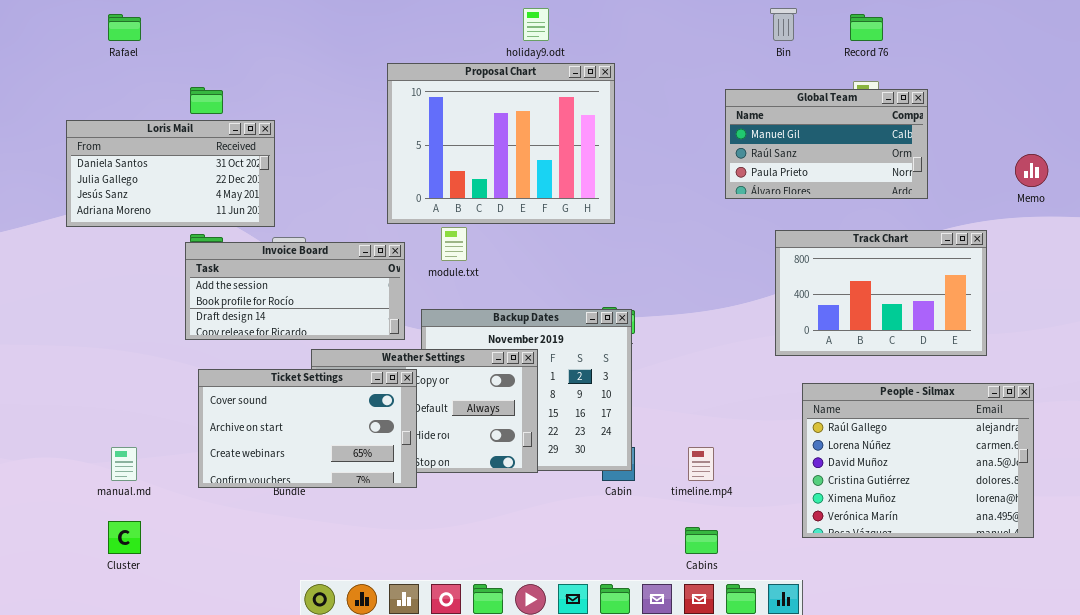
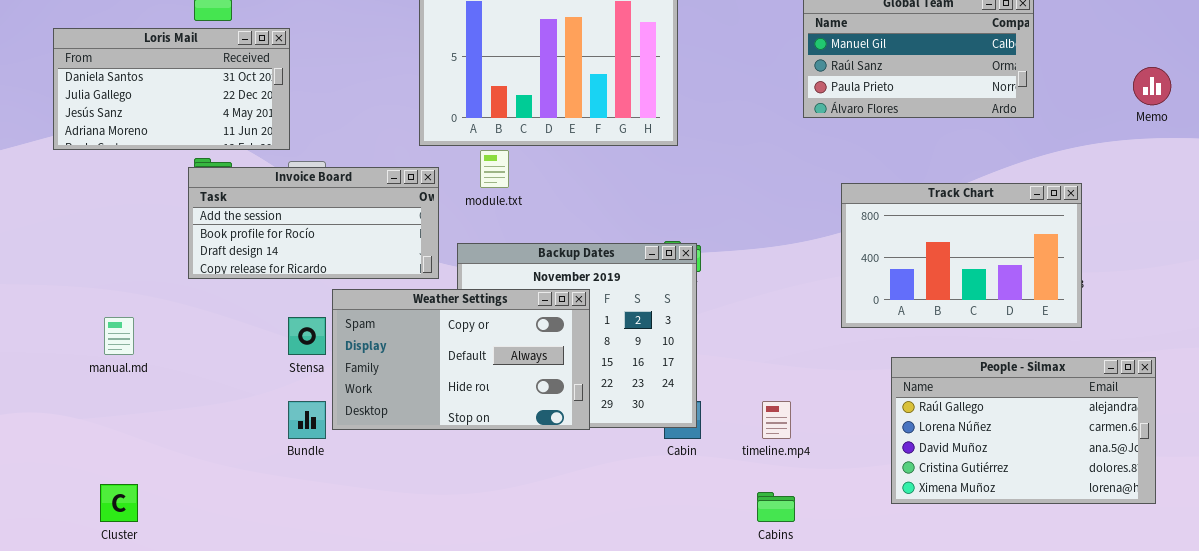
Track Chart: [775,230,987,356] -> [841,183,1082,328], moved
Ticket Settings: [198,369,417,488] -> none, closed
People - Silmax: [802,383,1034,538] -> [891,357,1156,504], resized
manual.md: [111,447,137,481] -> [104,317,134,355], moved

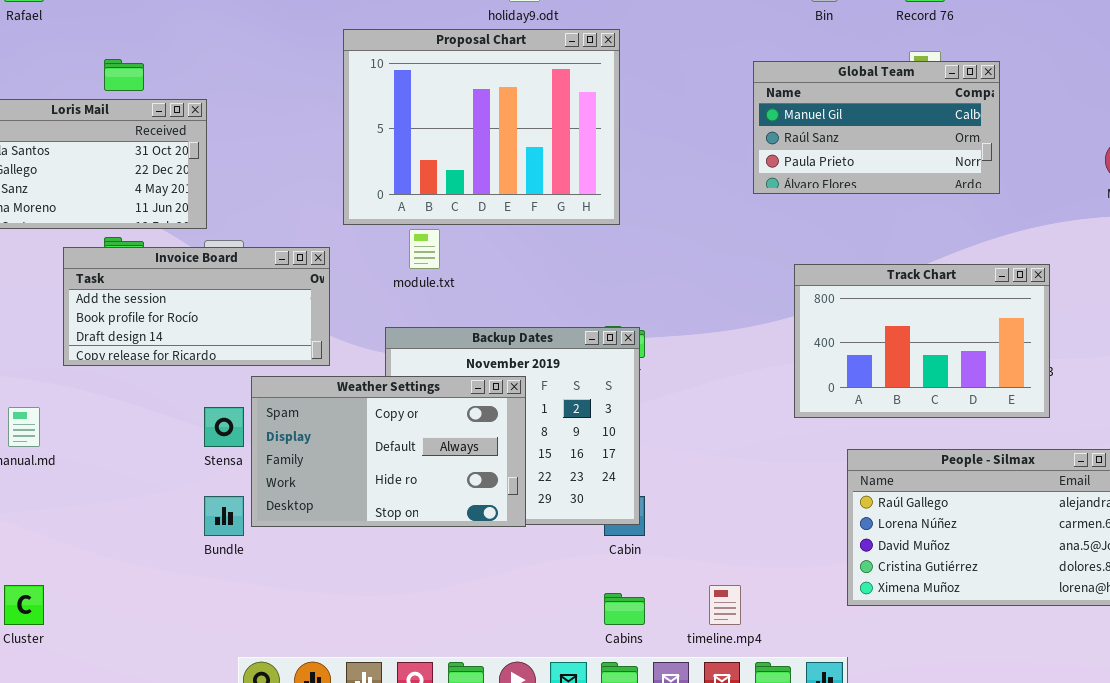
Invoice Board: [188,167,439,279] -> [63,247,330,366], moved
timeline.mp4: [762,401,791,439] -> [709,585,741,625], moved
Cabins: [757,492,795,522] -> [604,593,645,625], moved

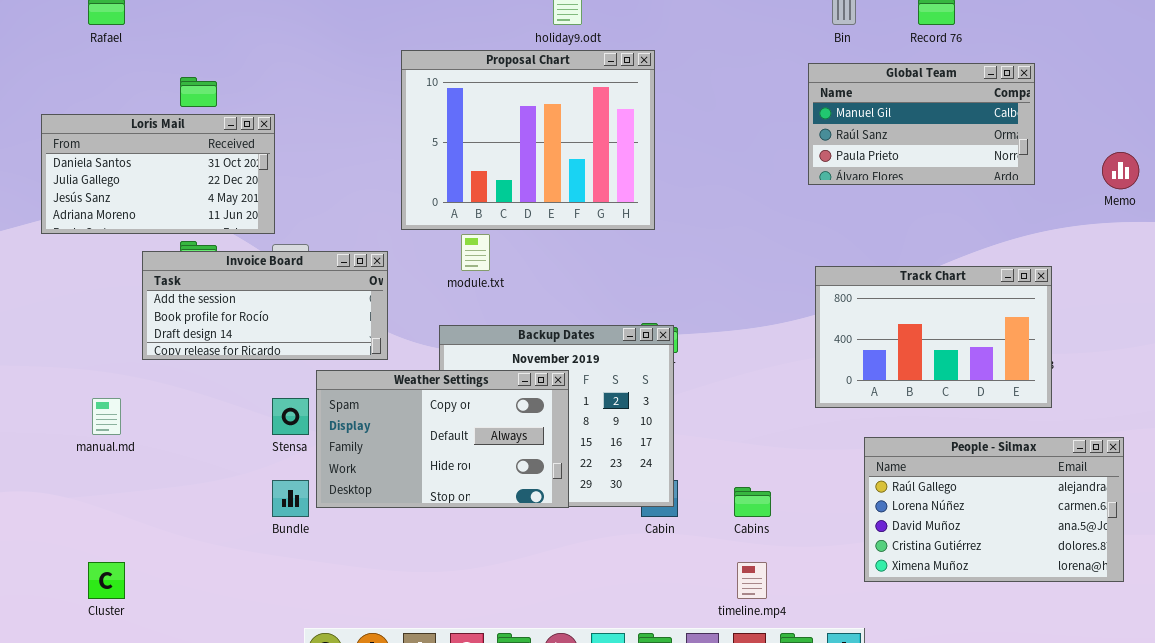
Global Team: [753,61,1000,194] -> [808,63,1035,185], moved
Cabins: [604,593,645,625] -> [734,487,771,517], moved

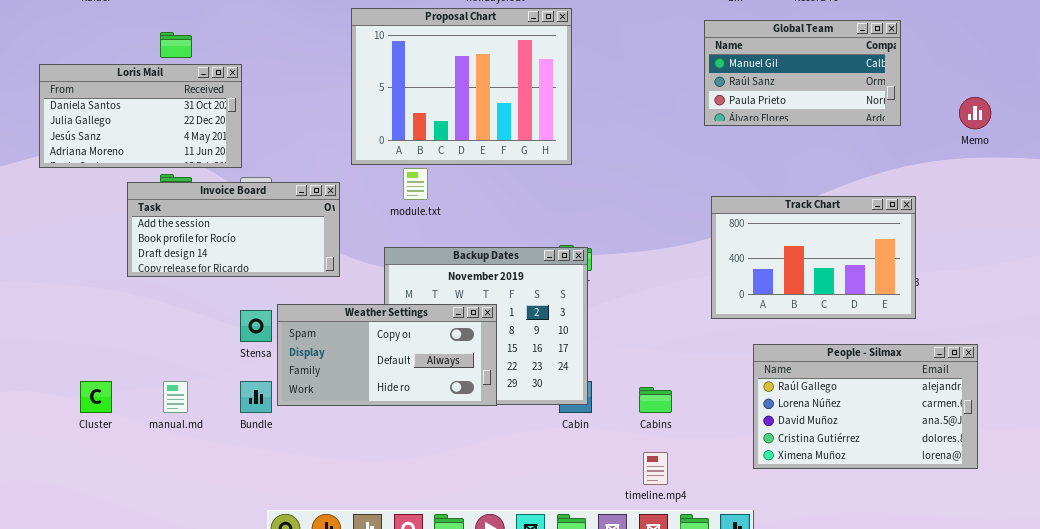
Weather Settings: [316,370,569,508] -> [277,304,497,406], resized
manual.md: [92,398,121,435] -> [163,381,188,413], moved
Cluster: [88,562,125,599] -> [80,381,112,413], moved

